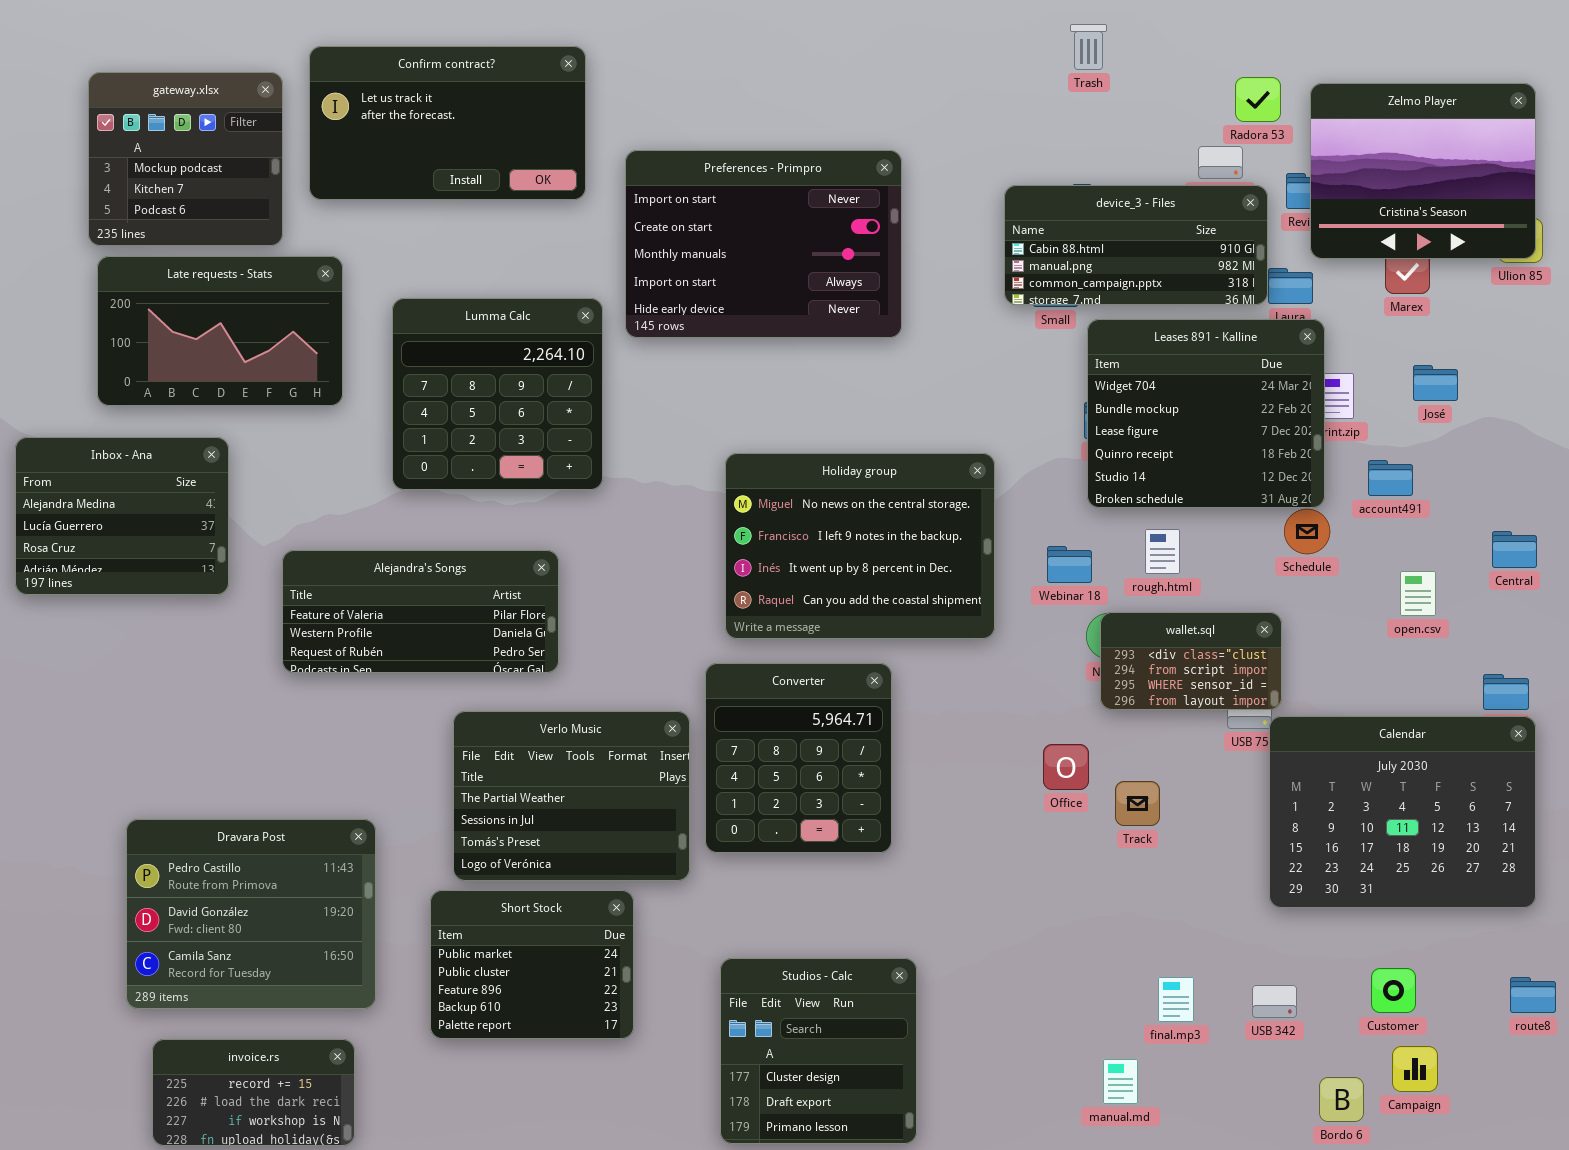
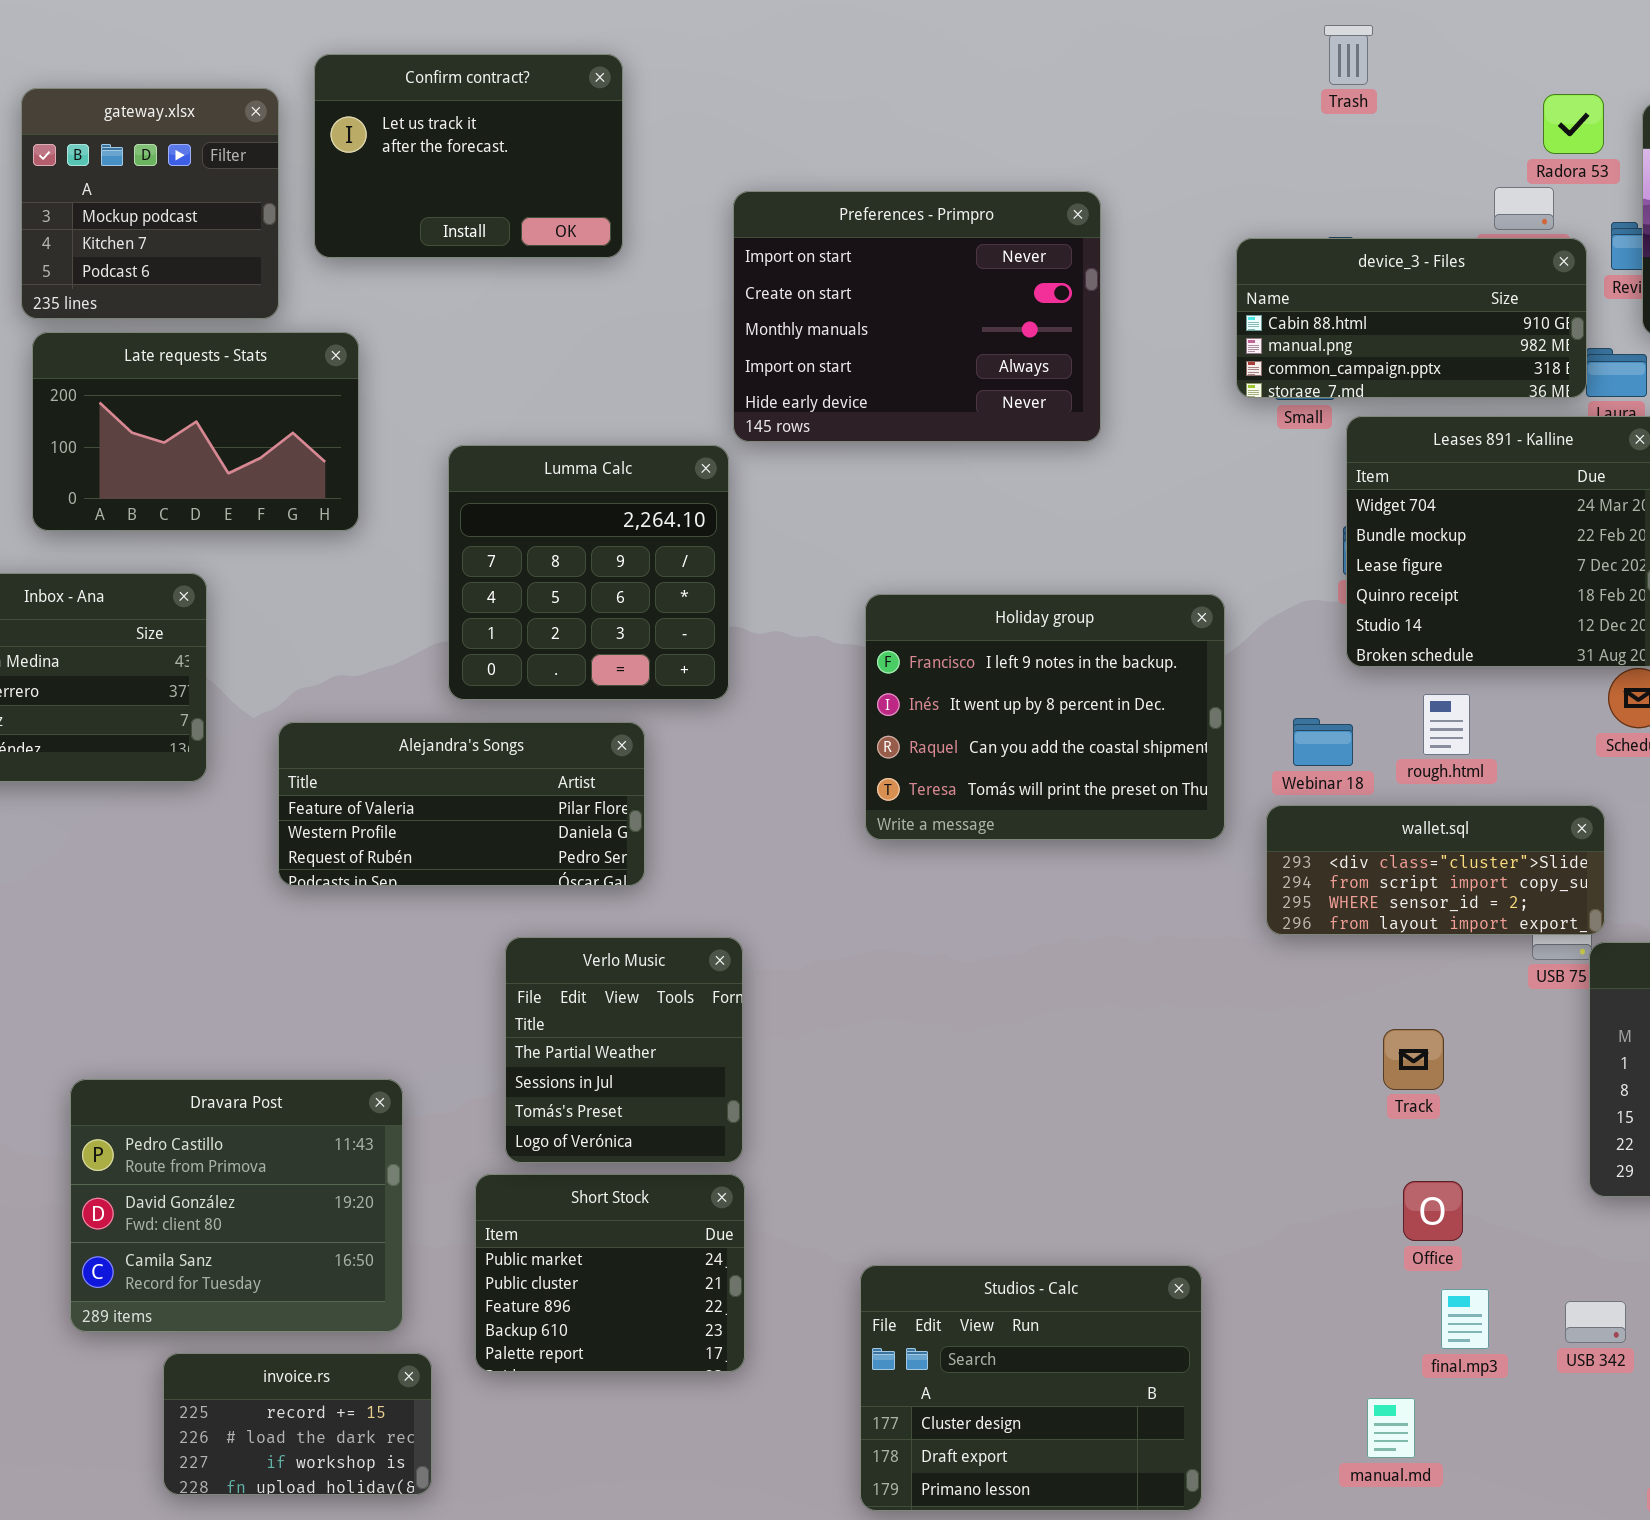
Confirm contract?: [309,46,586,200] -> [314,54,623,258], resized
Lumma Calc: [392,298,603,490] -> [448,445,729,700], moved
Holiday group: [725,453,995,639] -> [865,594,1225,840], scrolled down 1 row
wallet.sql: [1100,612,1282,710] -> [1266,805,1605,935], resized
Converter: [705,663,892,853] -> none, closed
Verlo Music: [453,711,690,881] -> [505,937,743,1163], resized
Office: [1043,744,1089,790] -> [1403,1181,1463,1241], moved
Studios - Calc: [720,958,917,1144] -> [860,1265,1202,1511], resized
invoice.rs: [152,1039,355,1146] -> [163,1353,432,1495], moved

